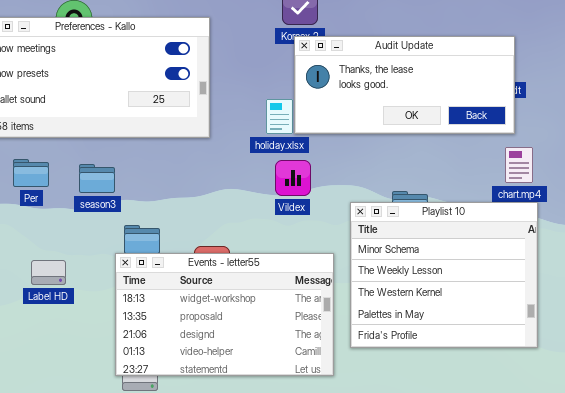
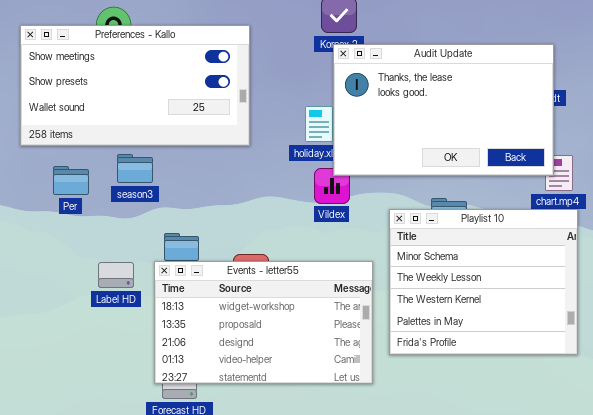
Audit Update: [294,36,515,134] -> [333,44,554,176], resized
season3: [79,164,115,193] -> [117,154,153,183], moved
Label HD: [31,260,66,285] -> [98,262,134,288], moved

